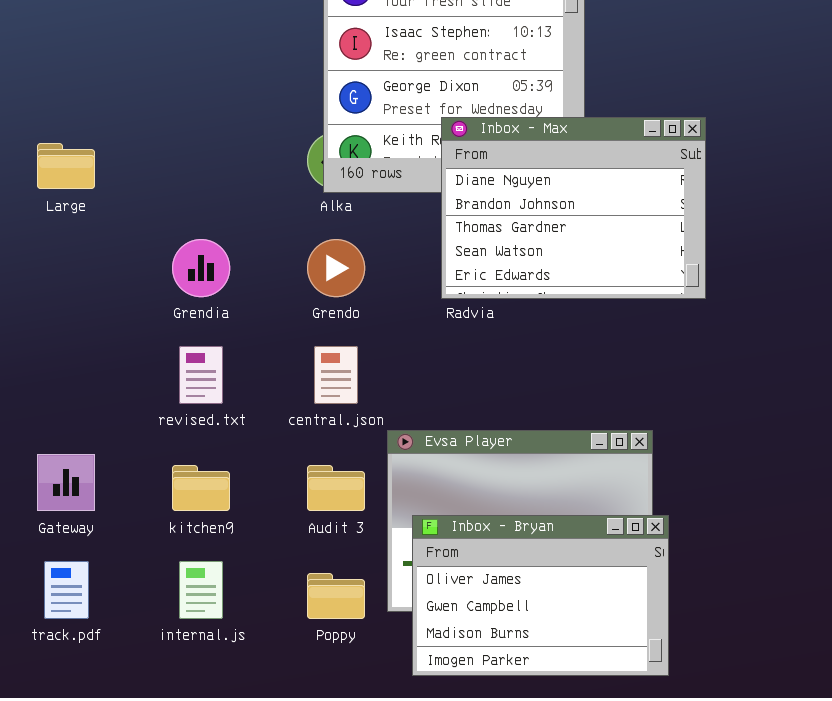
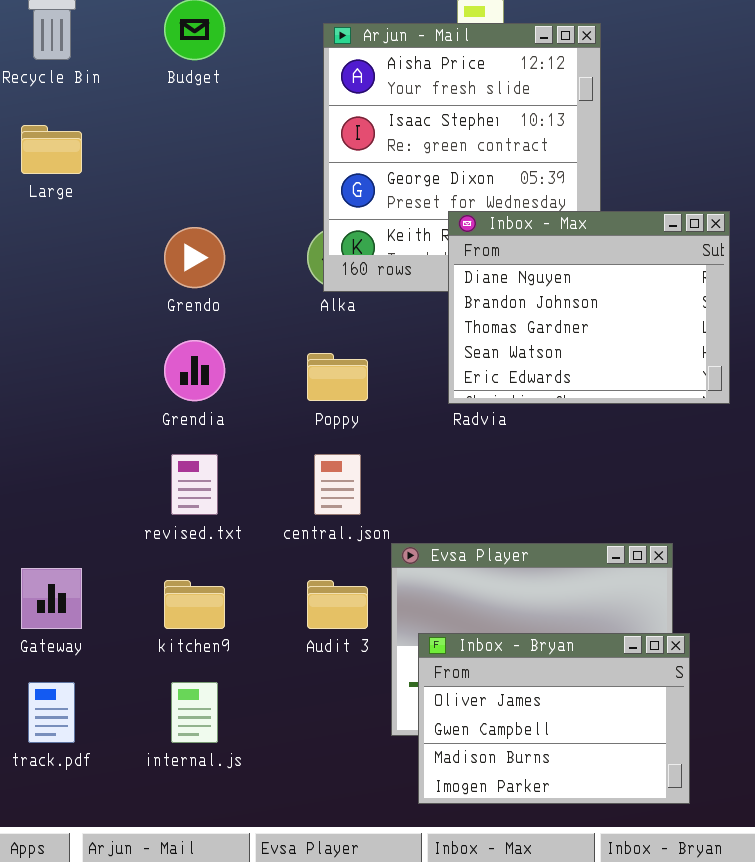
Large: [37,143,95,189] -> [21,125,82,174], moved
Grendo: [307,239,365,297] -> [164,227,225,288], moved
Poppy: [307,573,365,619] -> [307,353,368,401], moved

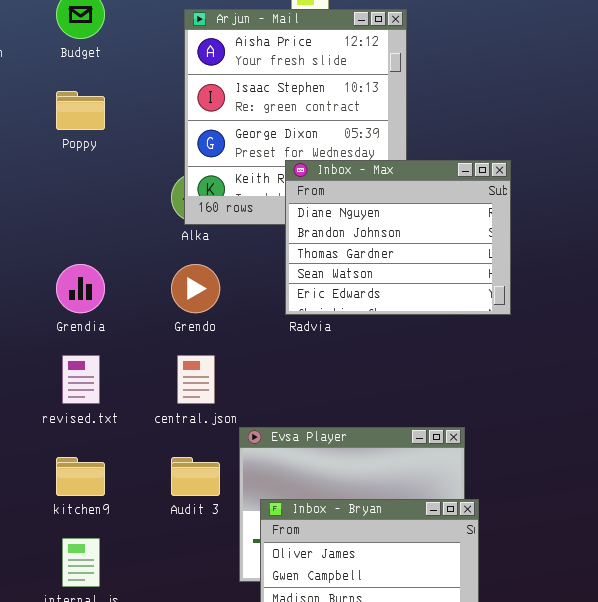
Grendo: [164,227,225,288] -> [171,264,220,313], moved
Poppy: [307,353,368,401] -> [56,91,105,130], moved

